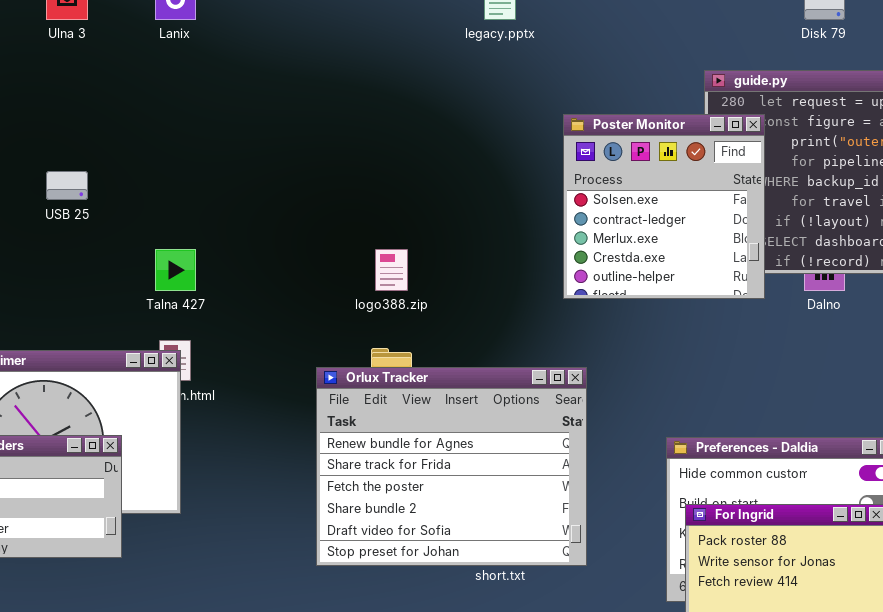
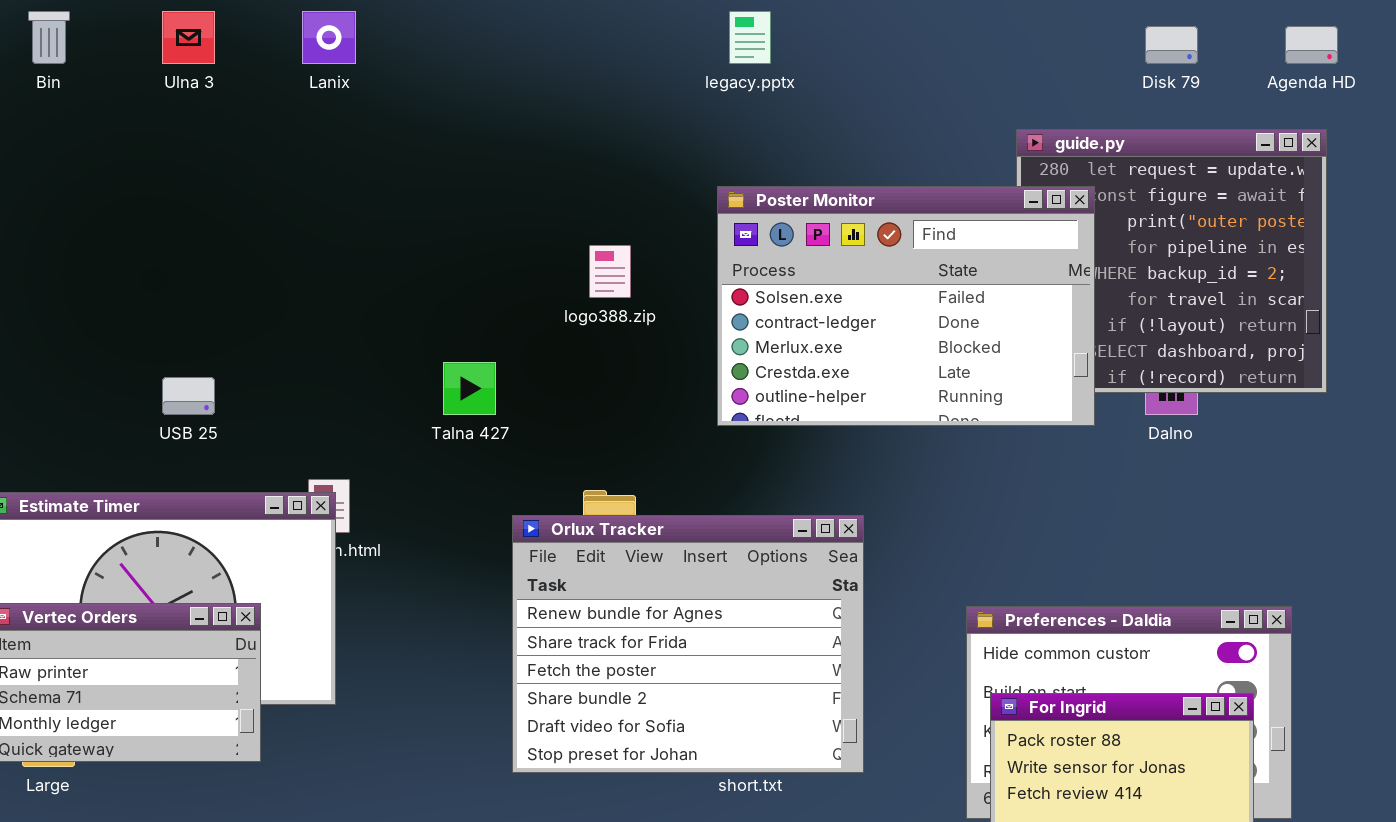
Poster Monitor: [563,114,765,299] -> [717,186,1095,426], resized
USB 25: [46,171,88,200] -> [162,377,215,415], moved
Talna 427: [155,249,196,291] -> [443,362,496,415], moved
logo388.zip: [375,249,408,291] -> [589,245,631,298], moved

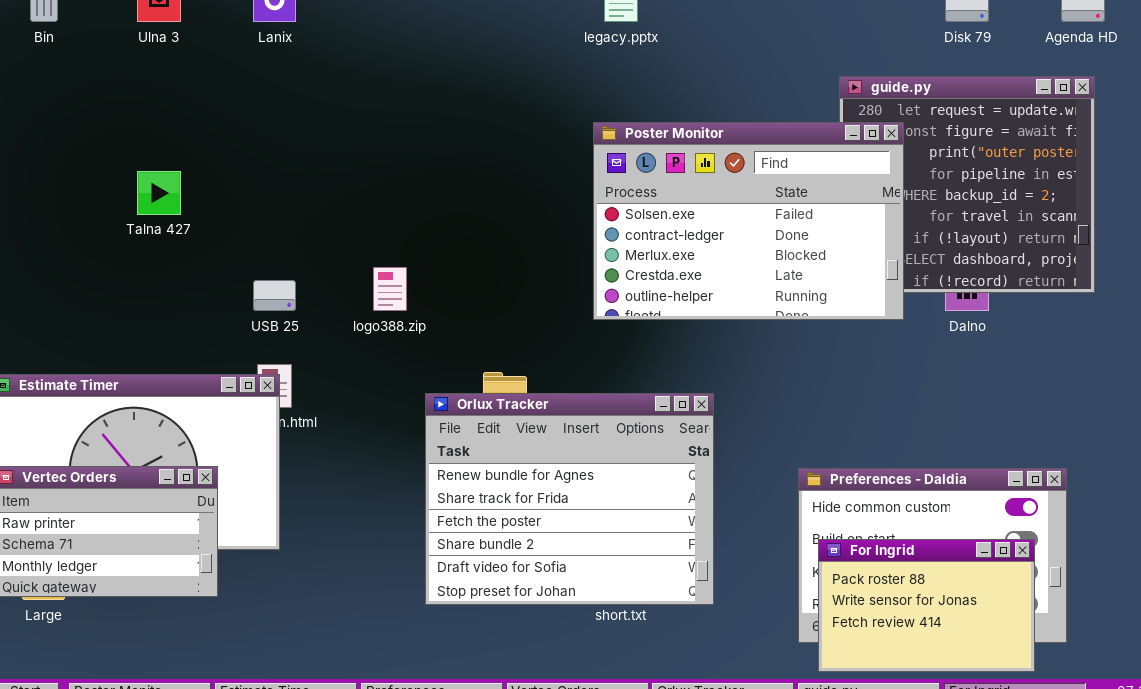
logo388.zip: [589,245,631,298] -> [373,267,407,311], moved
Talna 427: [443,362,496,415] -> [137,171,181,215], moved
USB 25: [162,377,215,415] -> [253,280,296,311], moved

